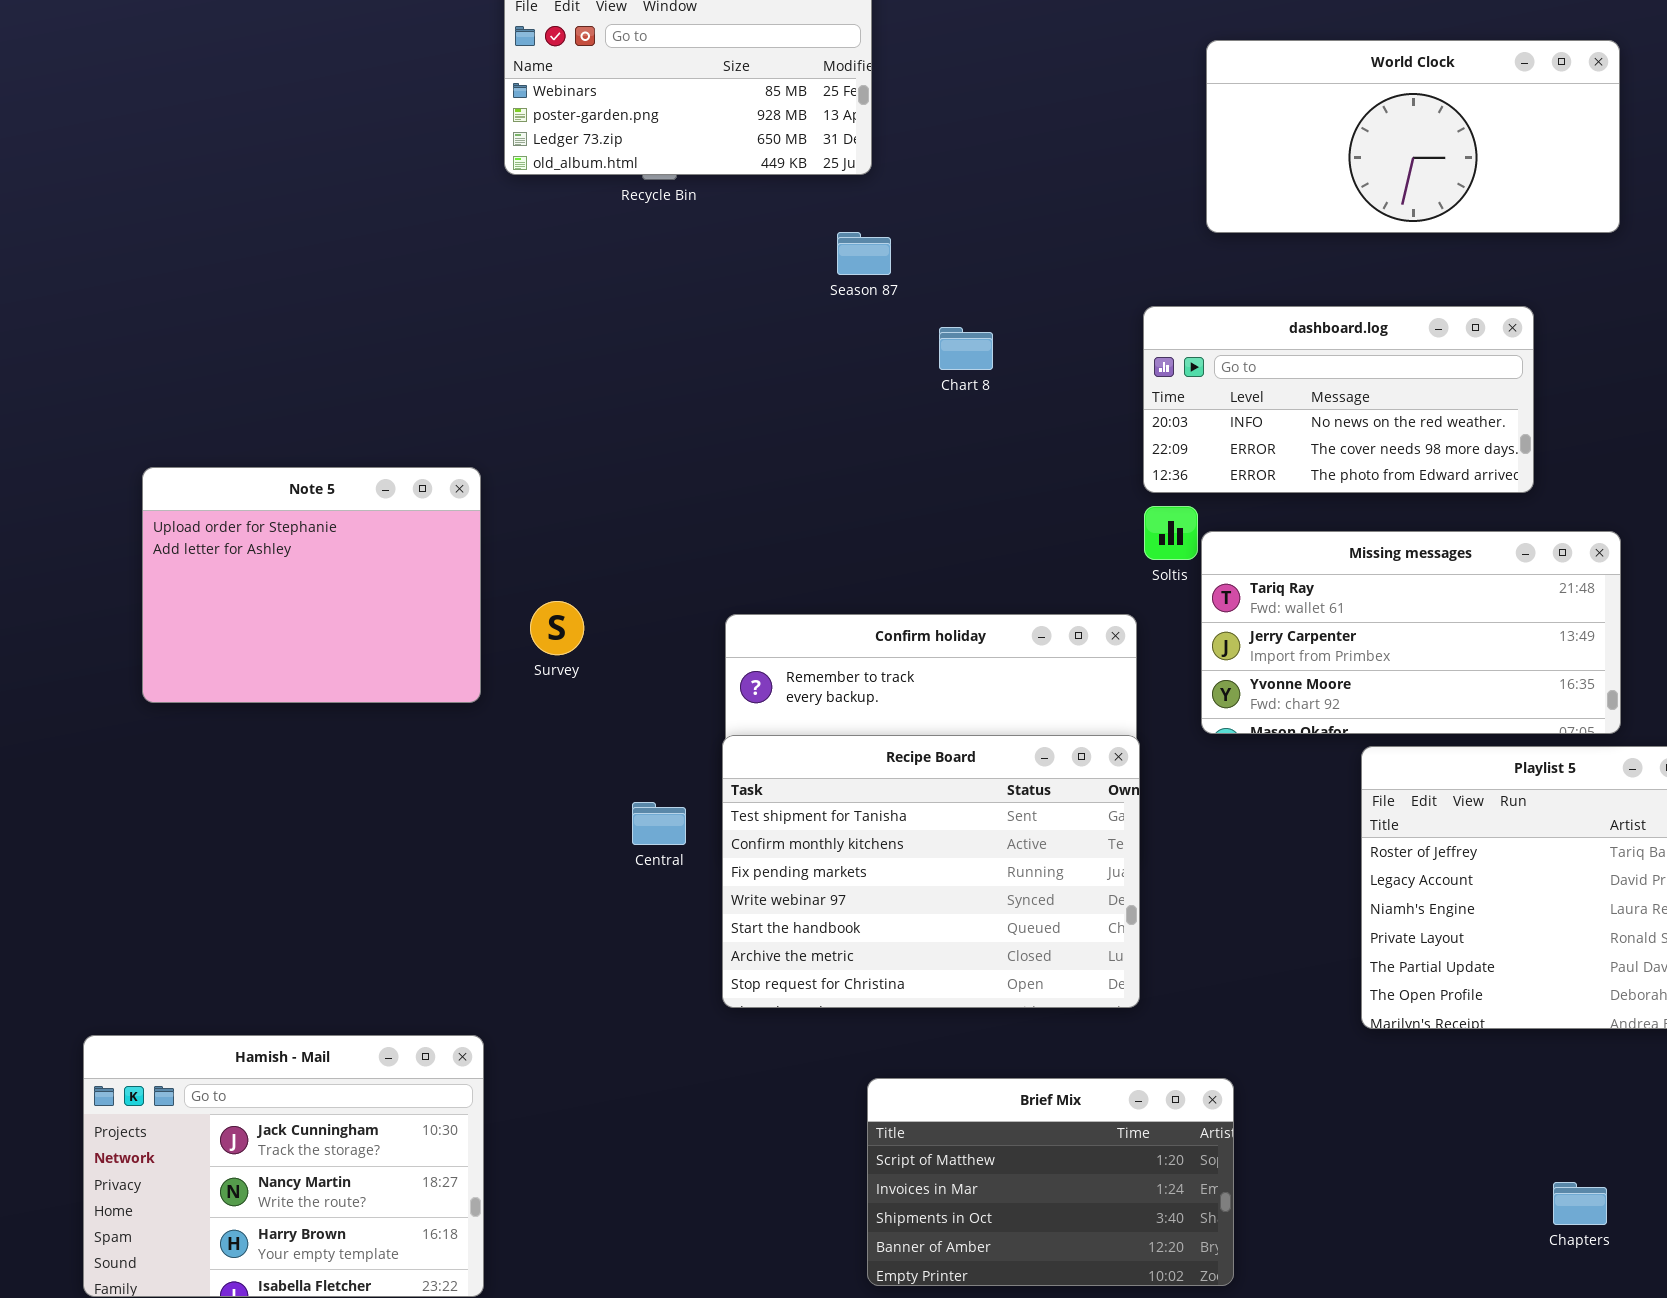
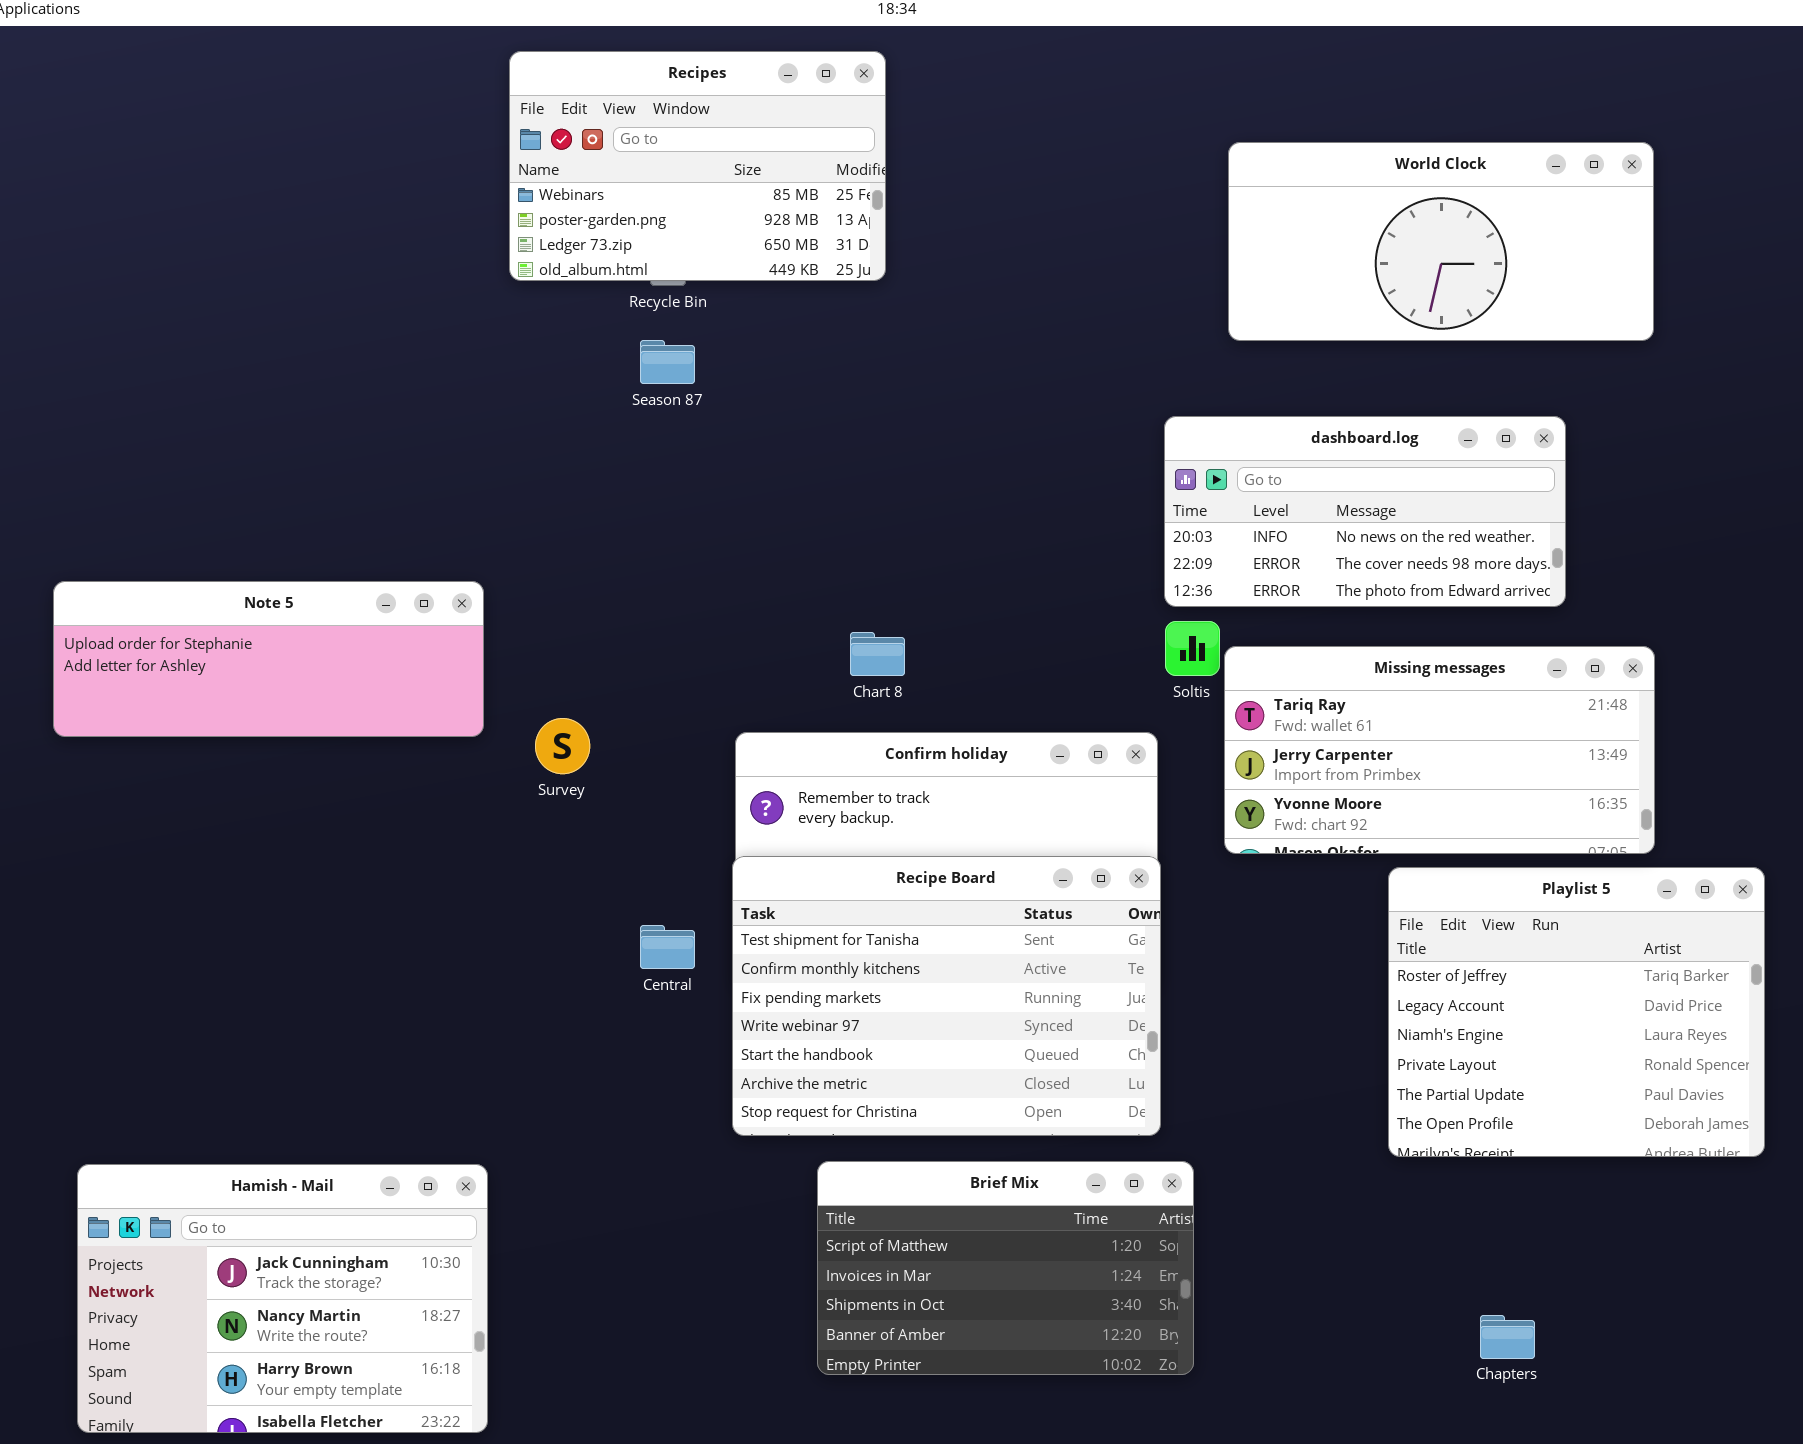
Season 87: [837,232,891,275] -> [640,340,695,384], moved
Chart 8: [939,327,993,370] -> [850,632,905,676], moved
Note 5: [142,467,481,703] -> [53,581,484,737], resized
Brief Mix: [867,1078,1234,1286] -> [817,1161,1194,1375], moved
Chapters: [1553,1182,1607,1225] -> [1480,1315,1535,1359], moved

